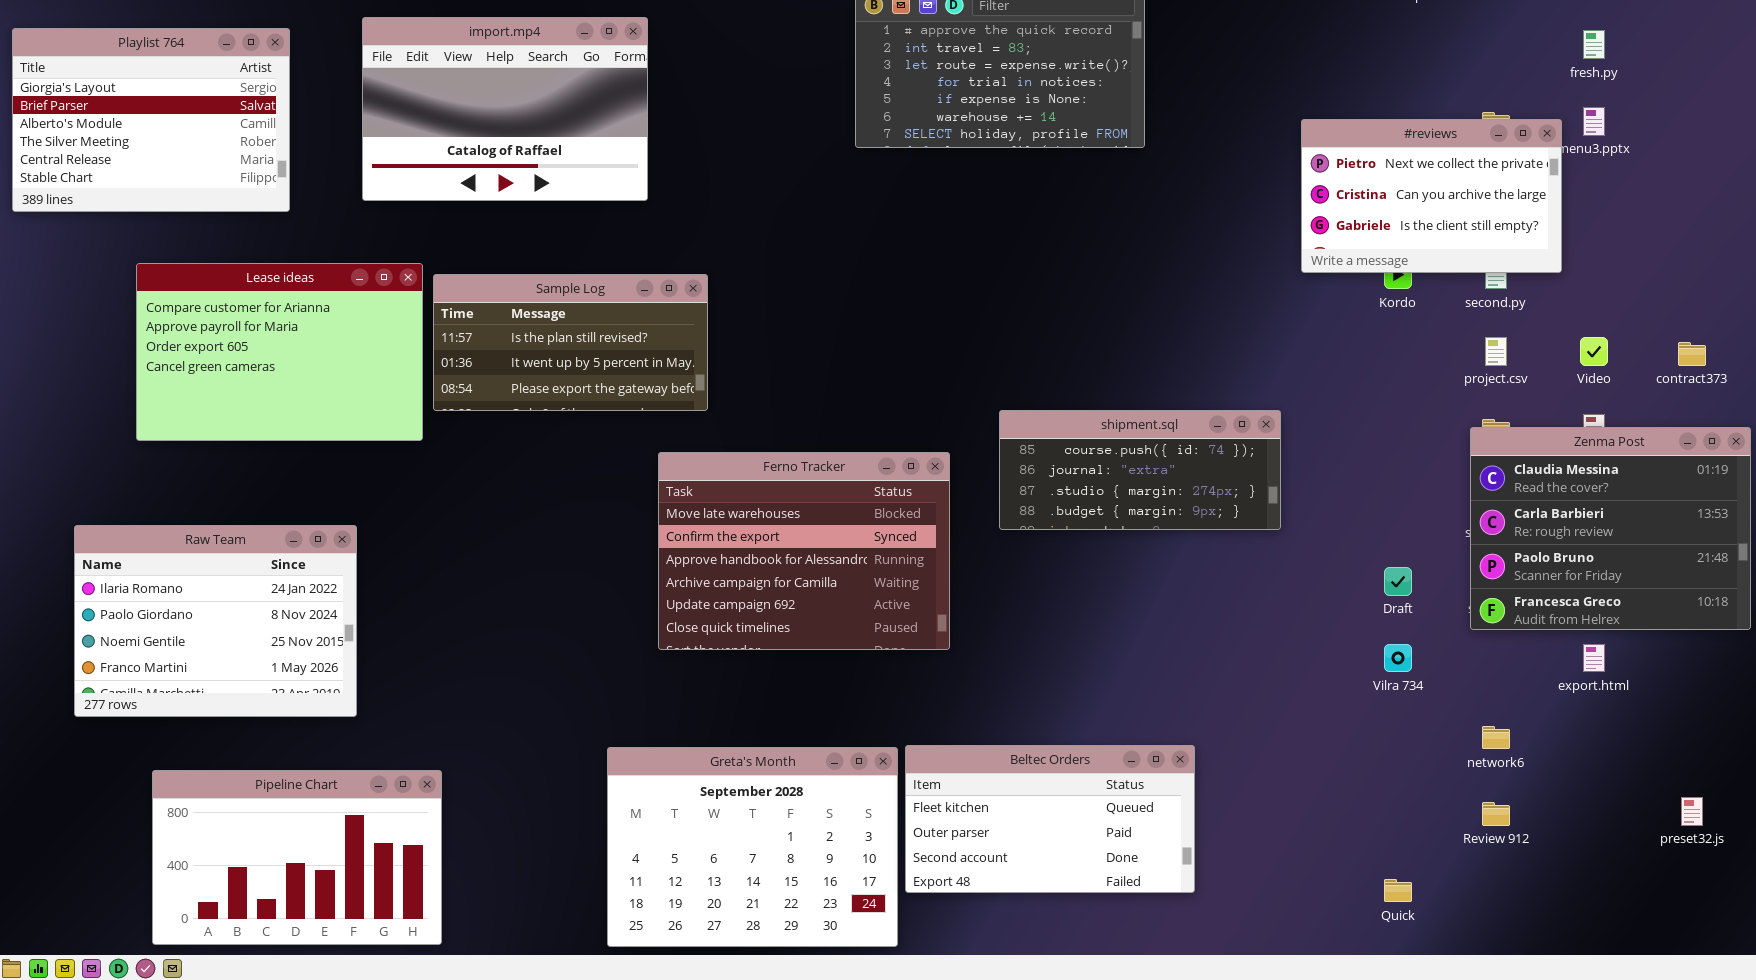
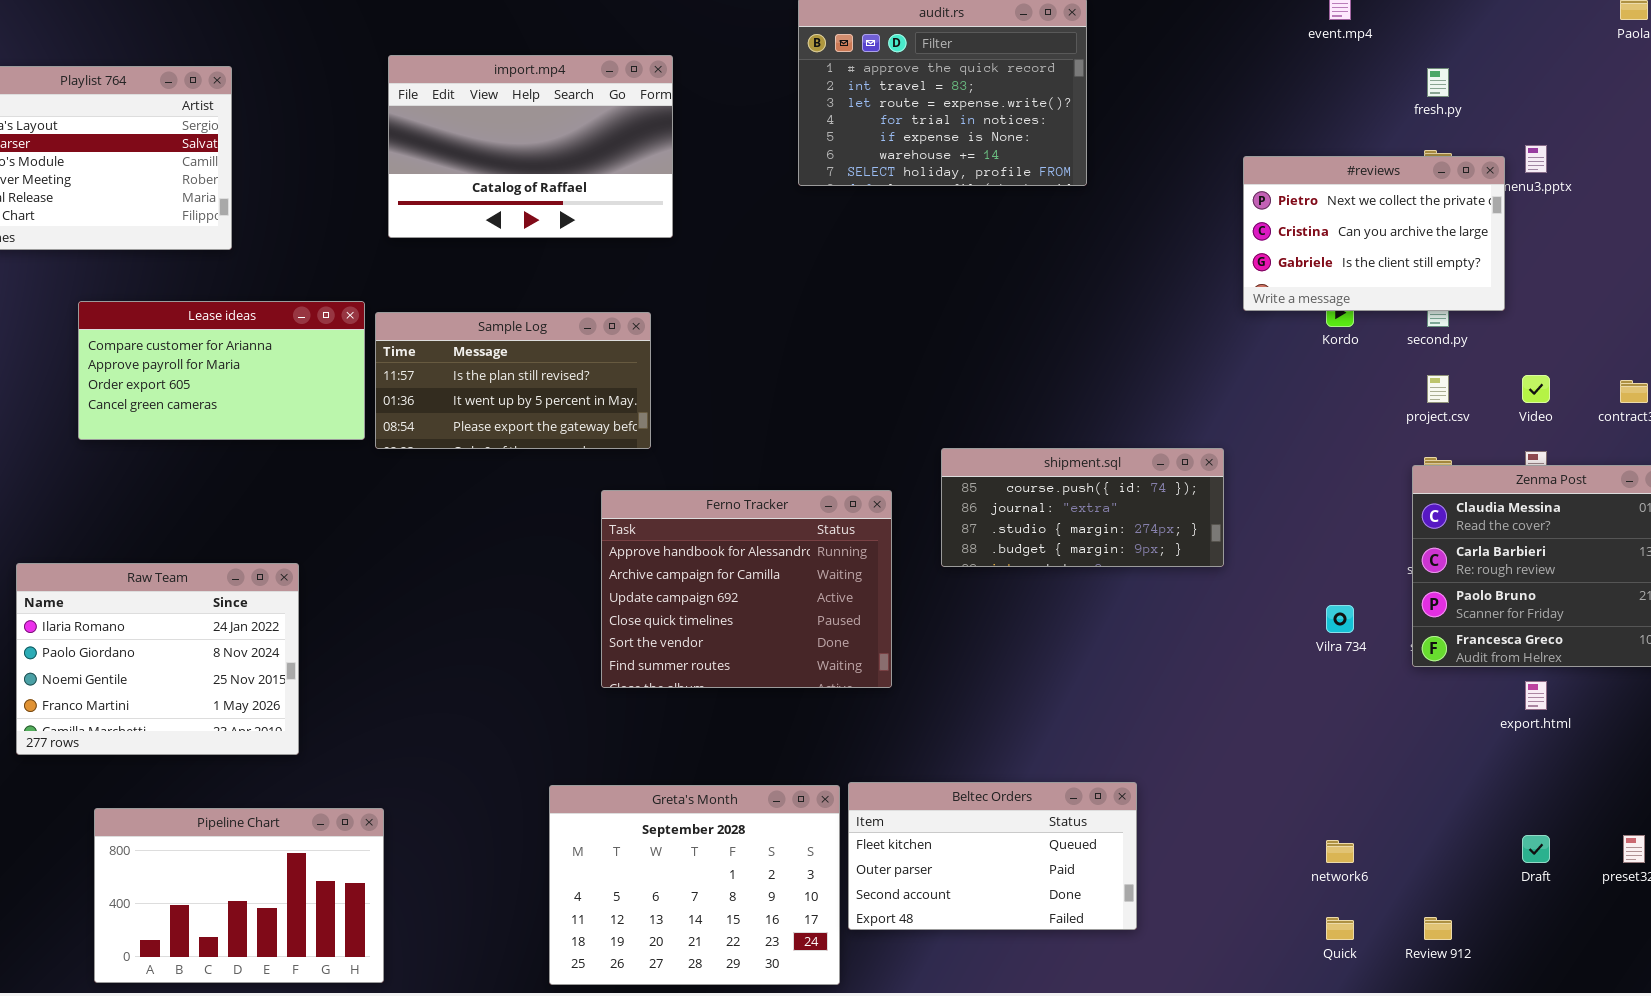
import.mp4: [362,17,648,201] -> [388,55,673,238], moved
fresh.py: [1583,30,1605,59] -> [1427,68,1449,97], moved
Lease ideas: [136,263,423,441] -> [78,301,365,440], resized
Ferno Tracker: [658,452,950,650] -> [601,490,892,688], scrolled down 2 rows
Draft: [1384,567,1412,596] -> [1522,835,1550,863], moved
Vilra 734: [1384,644,1412,672] -> [1326,605,1354,633], moved
network6: [1482,726,1510,749] -> [1326,840,1354,863], moved
Review 912: [1482,802,1510,826] -> [1424,917,1452,940], moved

